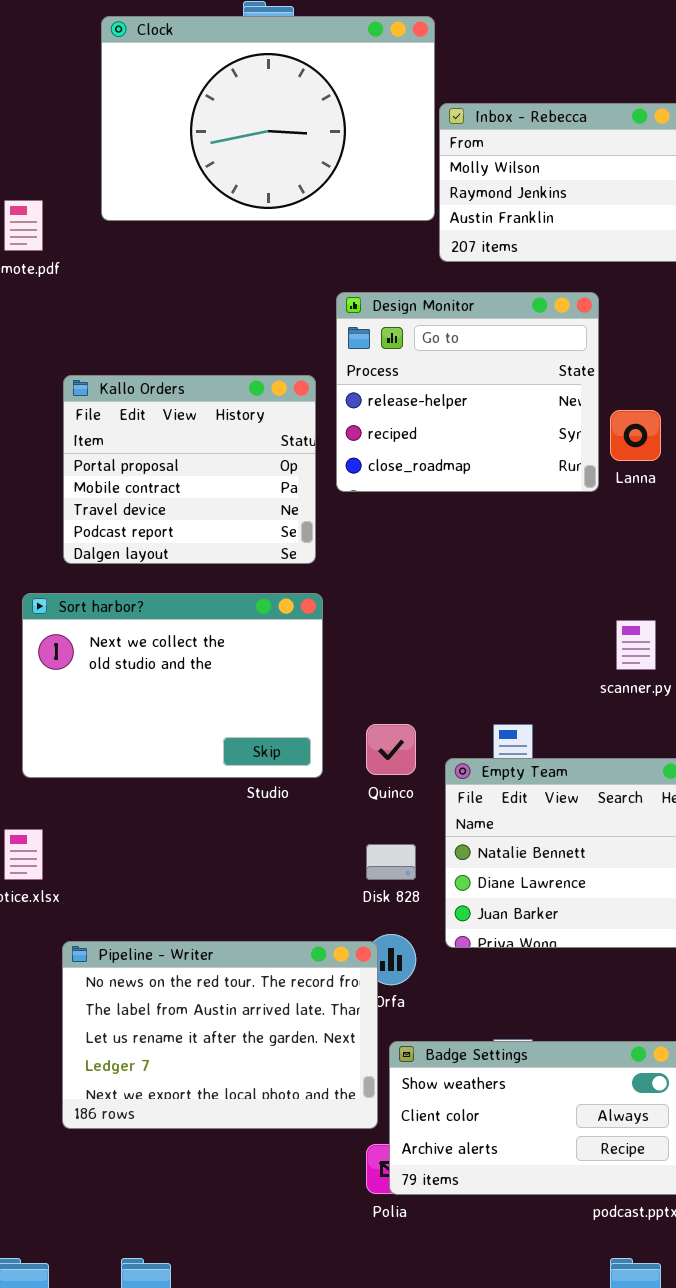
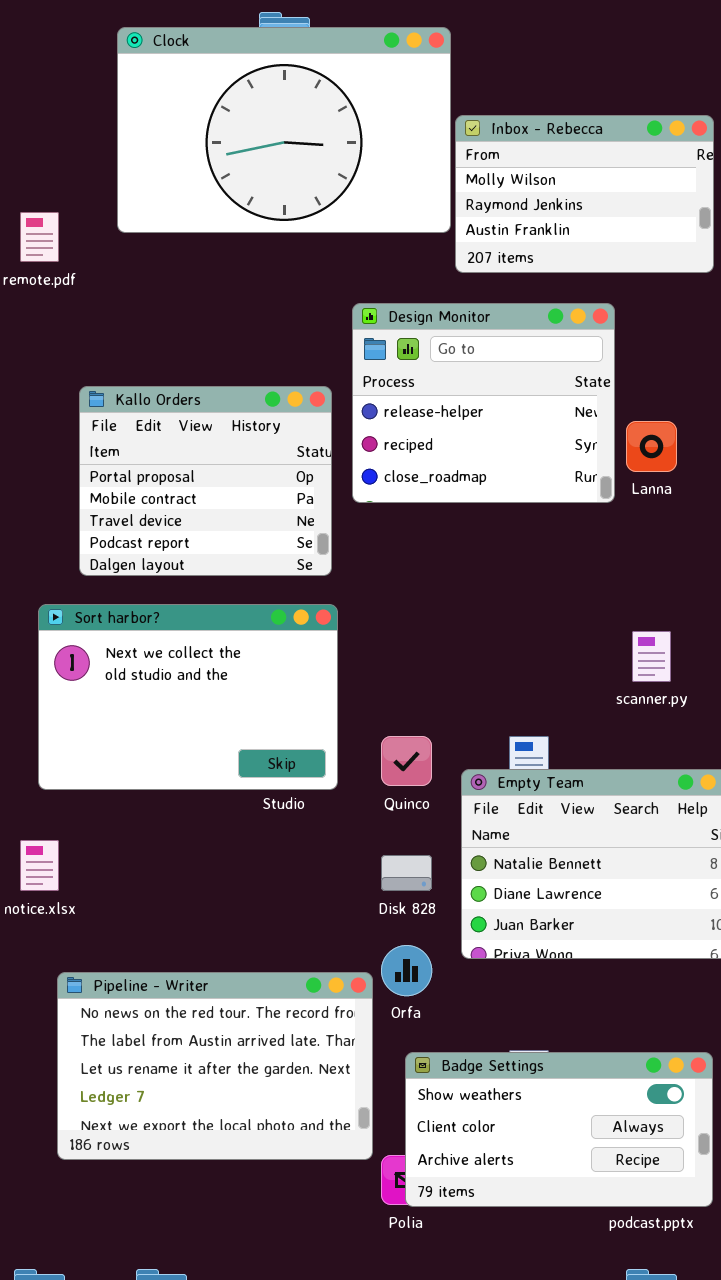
Pipeline - Writer: [62,941,378,1129] -> [57,972,373,1160], moved

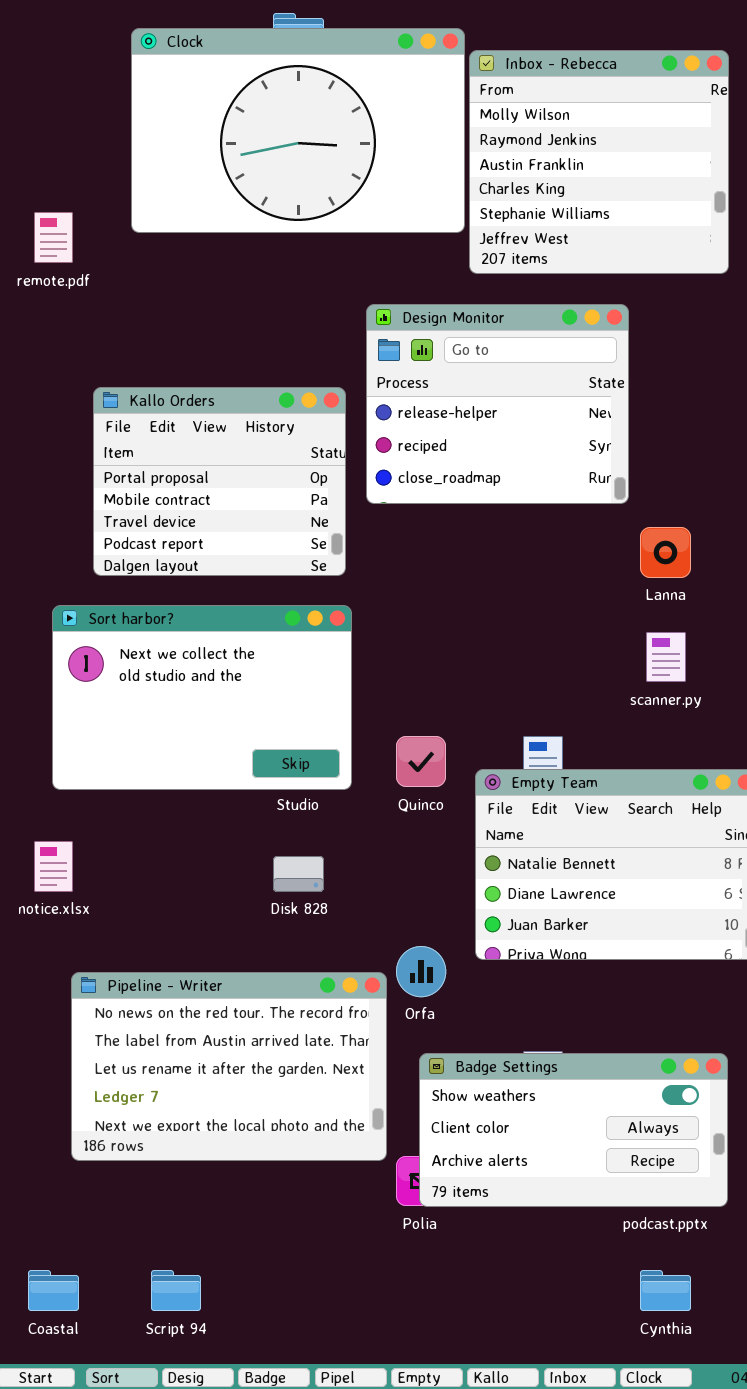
Inbox - Rebecca: [455,115,714,273] -> [469,50,729,274], resized
Lanna: [626,421,677,472] -> [640,527,691,578], moved
Disk 828: [381,855,432,891] -> [273,856,324,892], moved

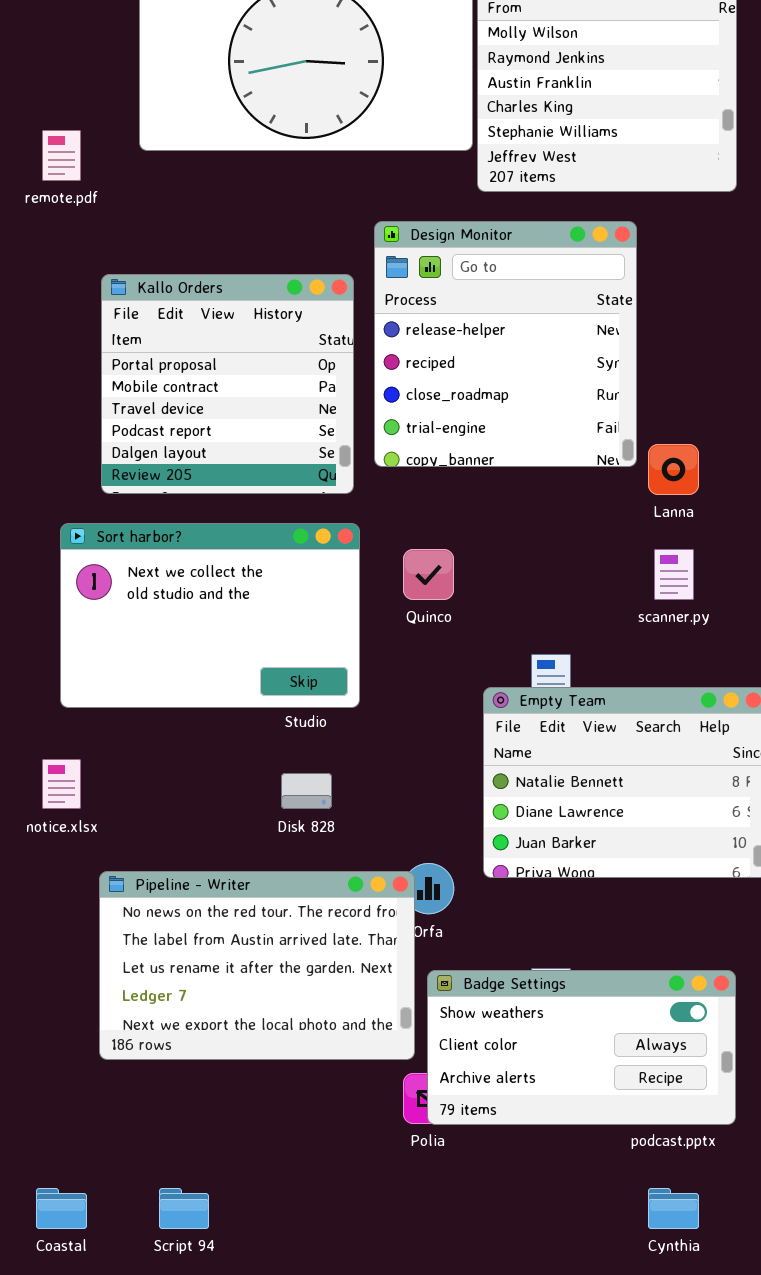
Design Monitor: [366,304,629,504] -> [374,221,637,467], resized
Kallo Orders: [93,387,346,576] -> [101,274,354,494], resized
Quinco: [396,736,446,787] -> [403,549,454,600], moved
Pipeline - Writer: [71,972,387,1161] -> [99,871,415,1060], moved

